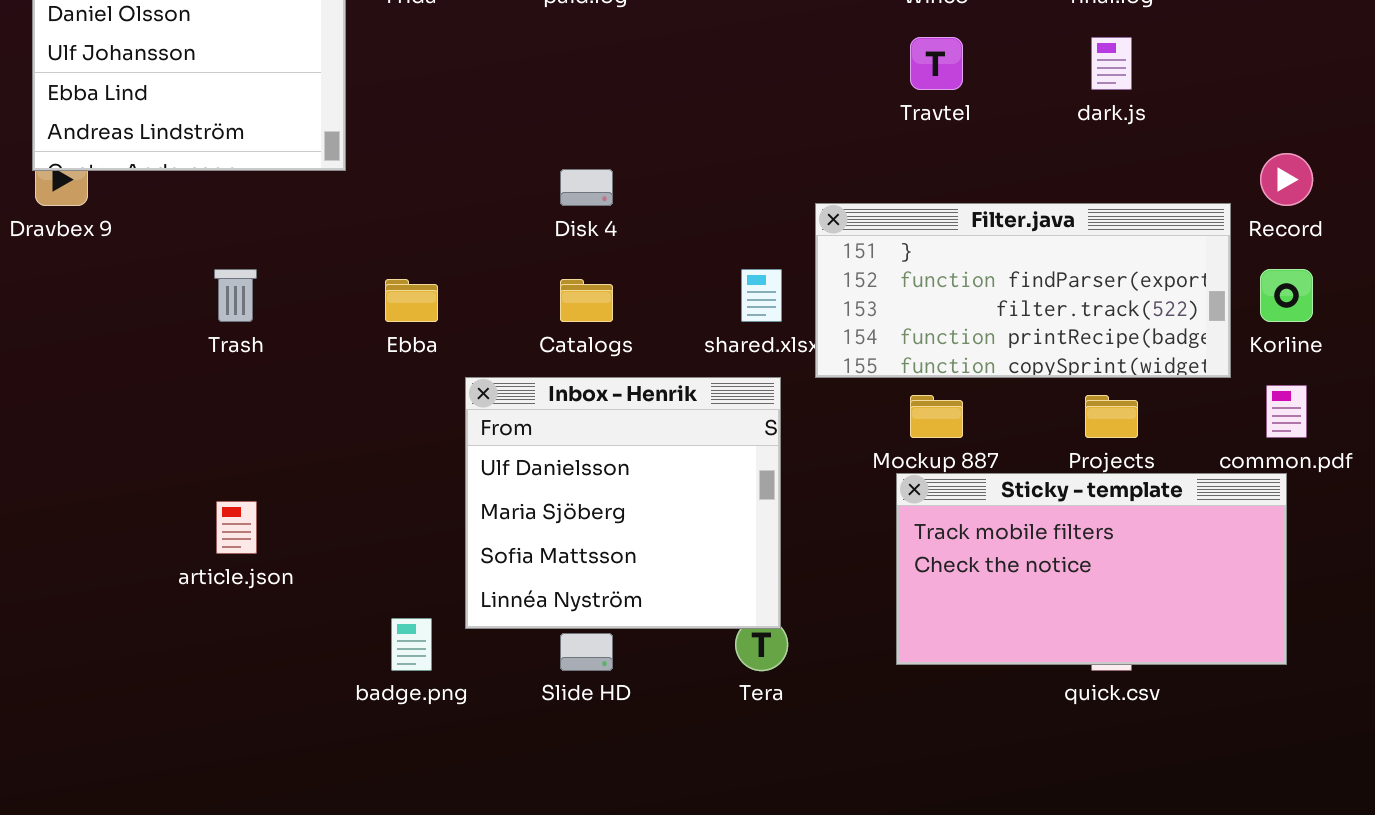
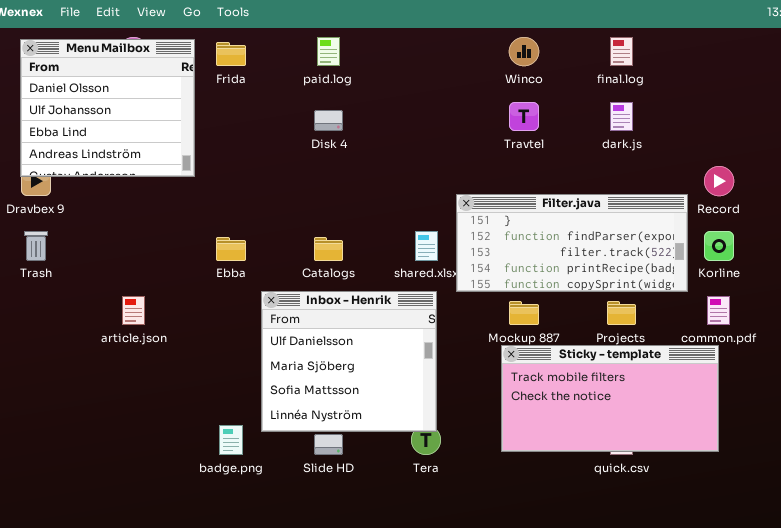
Disk 4: [560,169,613,206] -> [314,110,343,131], moved
Trash: [214,269,257,322] -> [24,231,48,261], moved
article.json: [216,501,257,554] -> [122,296,145,325], moved

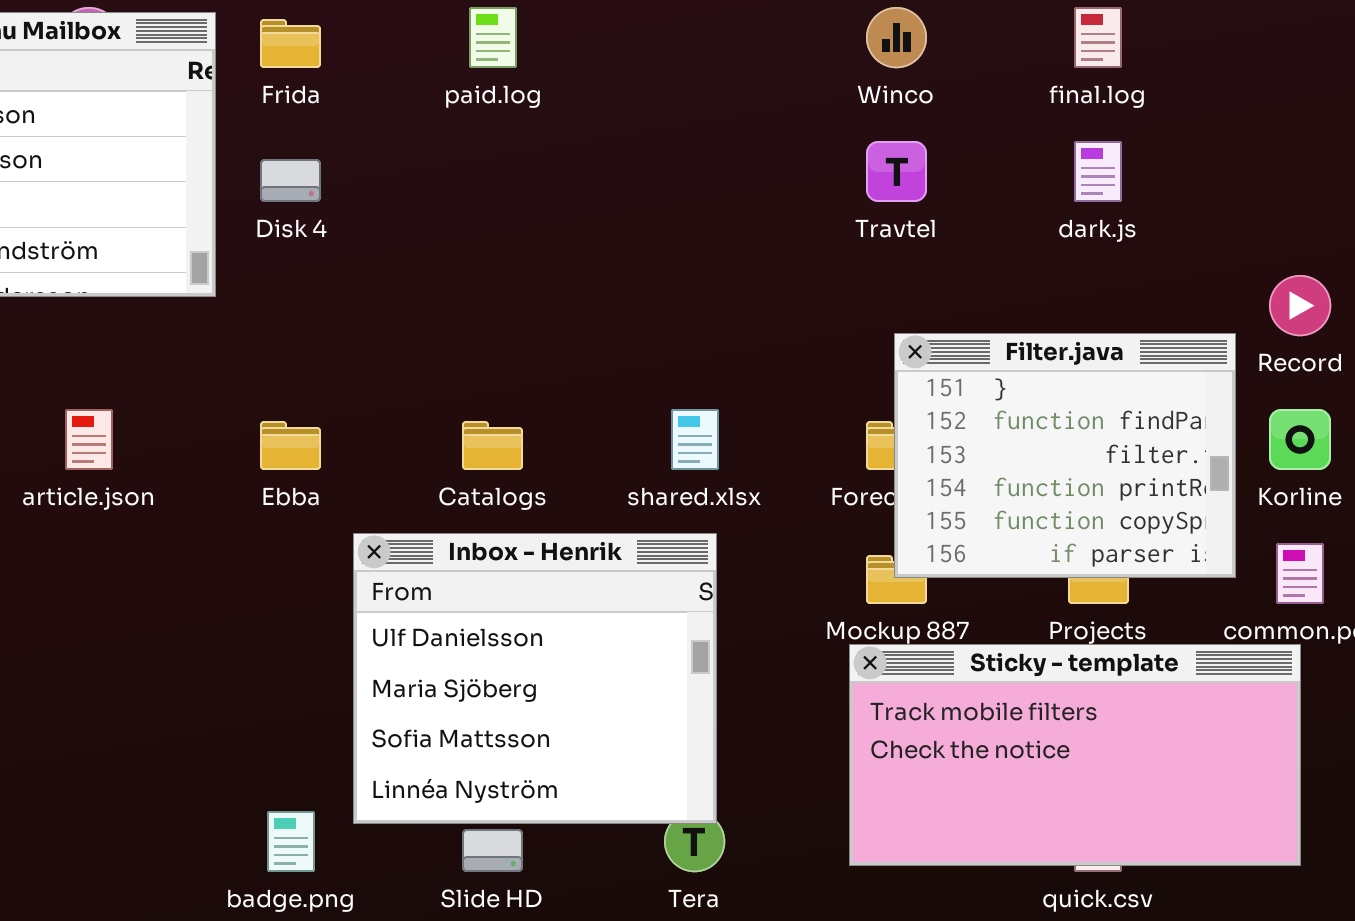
Disk 4: [314,110,343,131] -> [260,159,321,202], moved
Filter.java: [456,194,688,292] -> [894,333,1236,578], resized
article.json: [122,296,145,325] -> [65,409,113,470], moved

